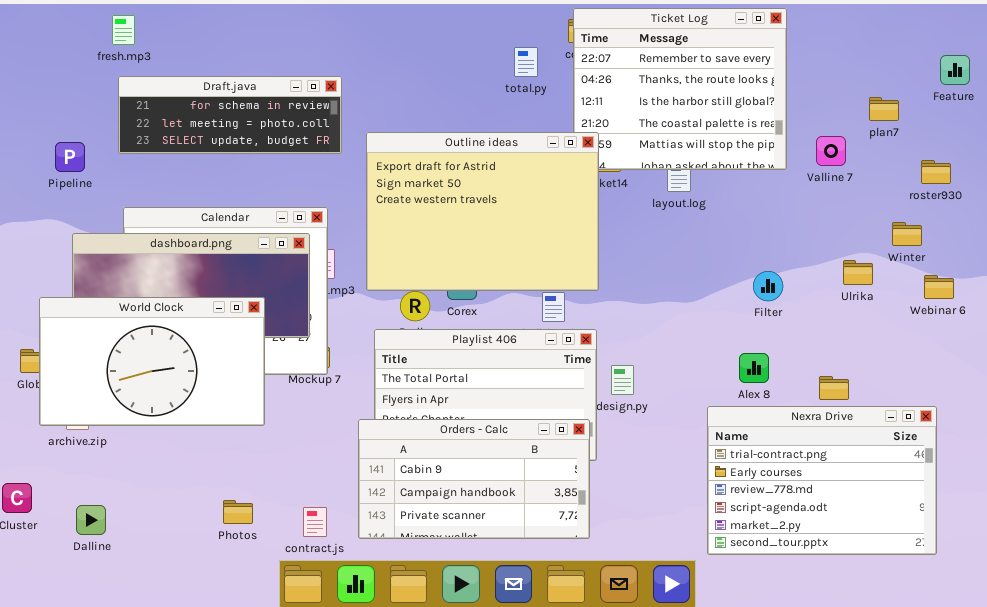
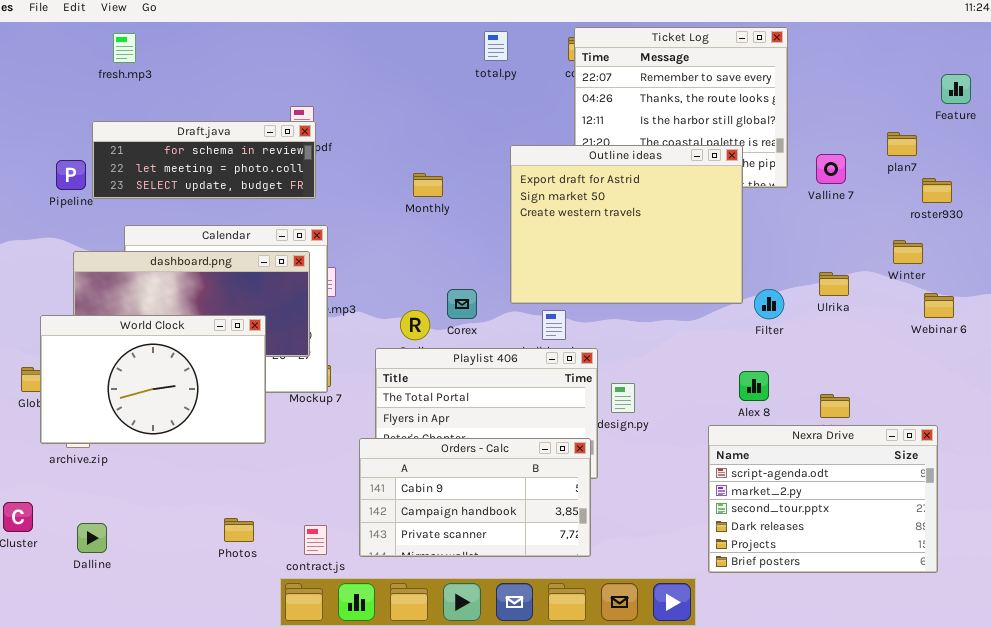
total.py: [514,47,538,77] -> [484,31,508,61], moved
Draft.java: [118,76,342,154] -> [92,121,316,199], moved
plan7: [869,97,899,121] -> [887,132,917,156], moved
Outline ideas: [366,132,599,291] -> [510,145,743,304], moved
Ulrika: [843,260,873,285] -> [819,272,849,296], moved
Nexra Drive: [707,406,937,555] -> [708,425,938,573], scrolled down 3 rows

